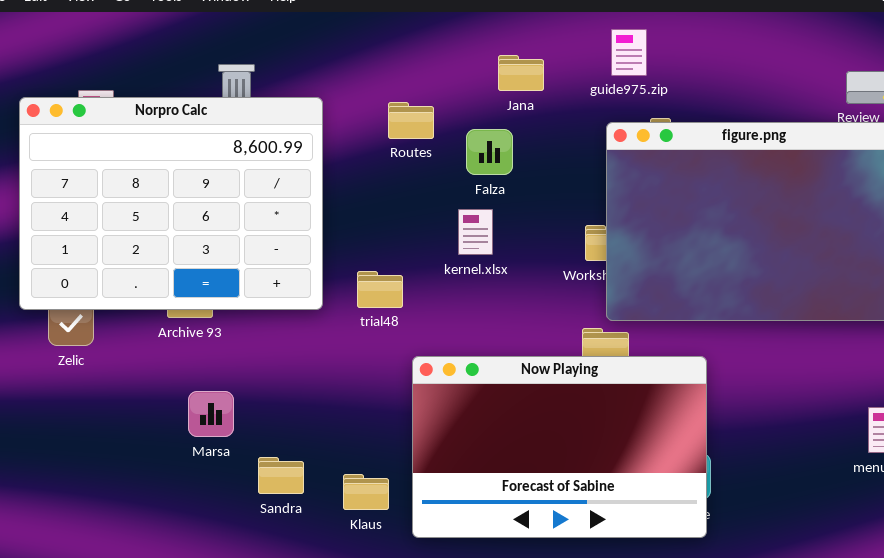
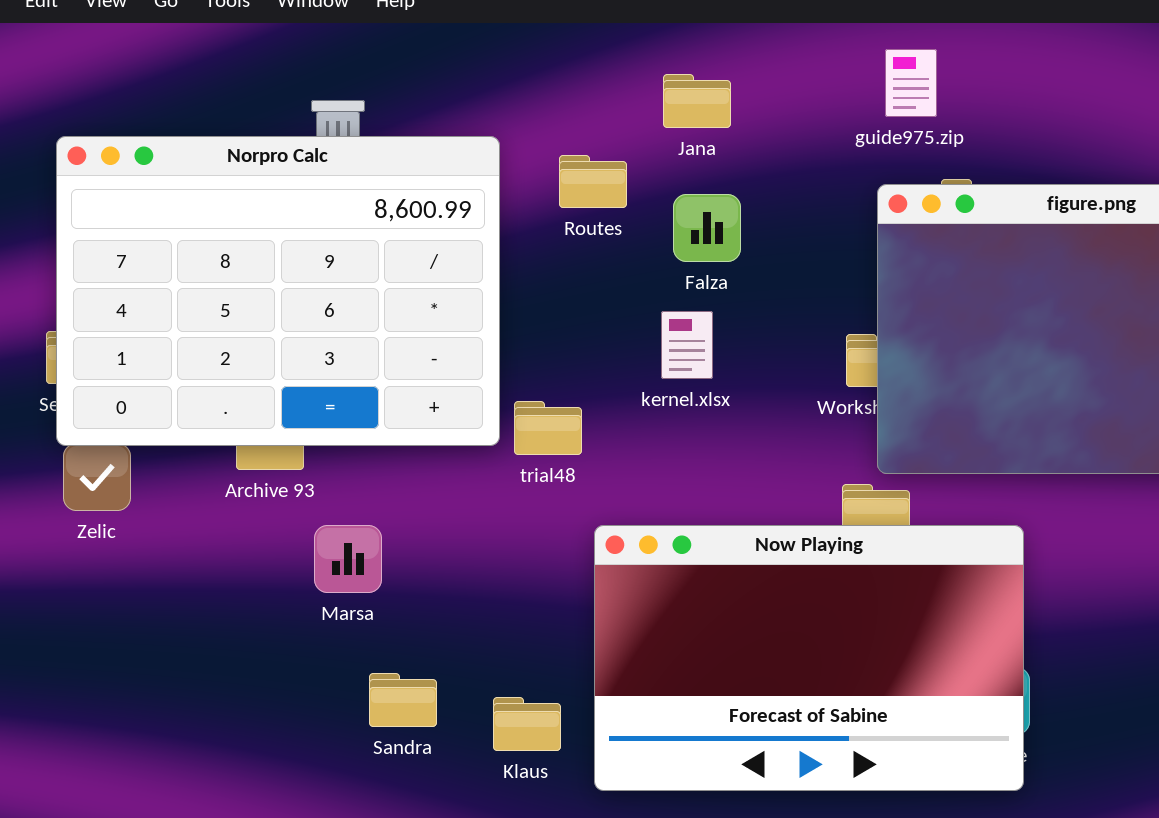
Jana: [498,55,544,91] -> [663,74,731,128], moved
Norpro Calc: [19,97,323,310] -> [56,136,500,446], moved
Marsa: [188,391,234,437] -> [314,525,382,593], moved

